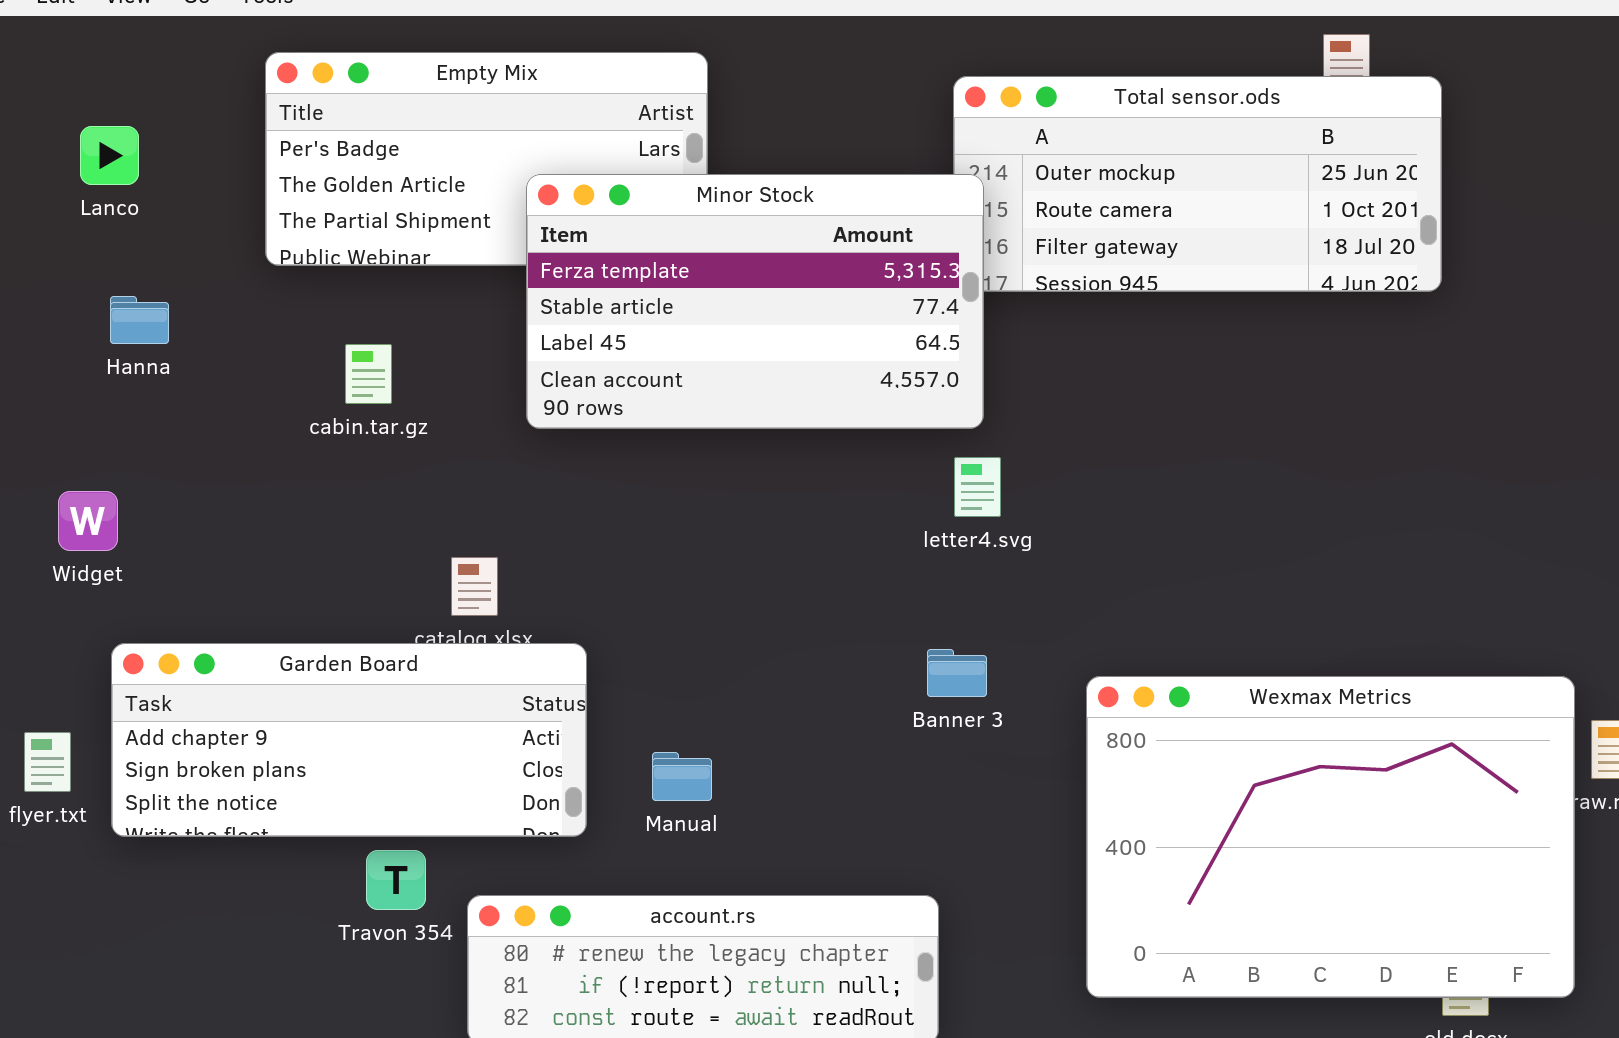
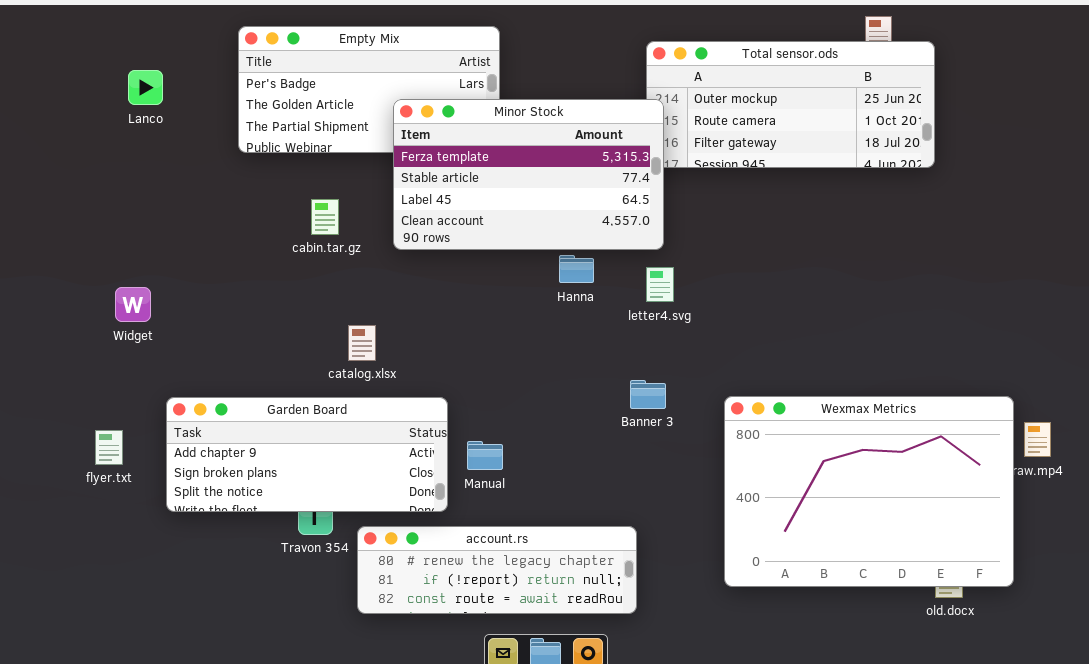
Hanna: [110,296,169,344] -> [559,255,594,283], moved
cabin.tar.gz: [345,344,392,404] -> [311,199,339,235], moved
Garden Board: [111,643,587,837] -> [166,397,448,512], moved

